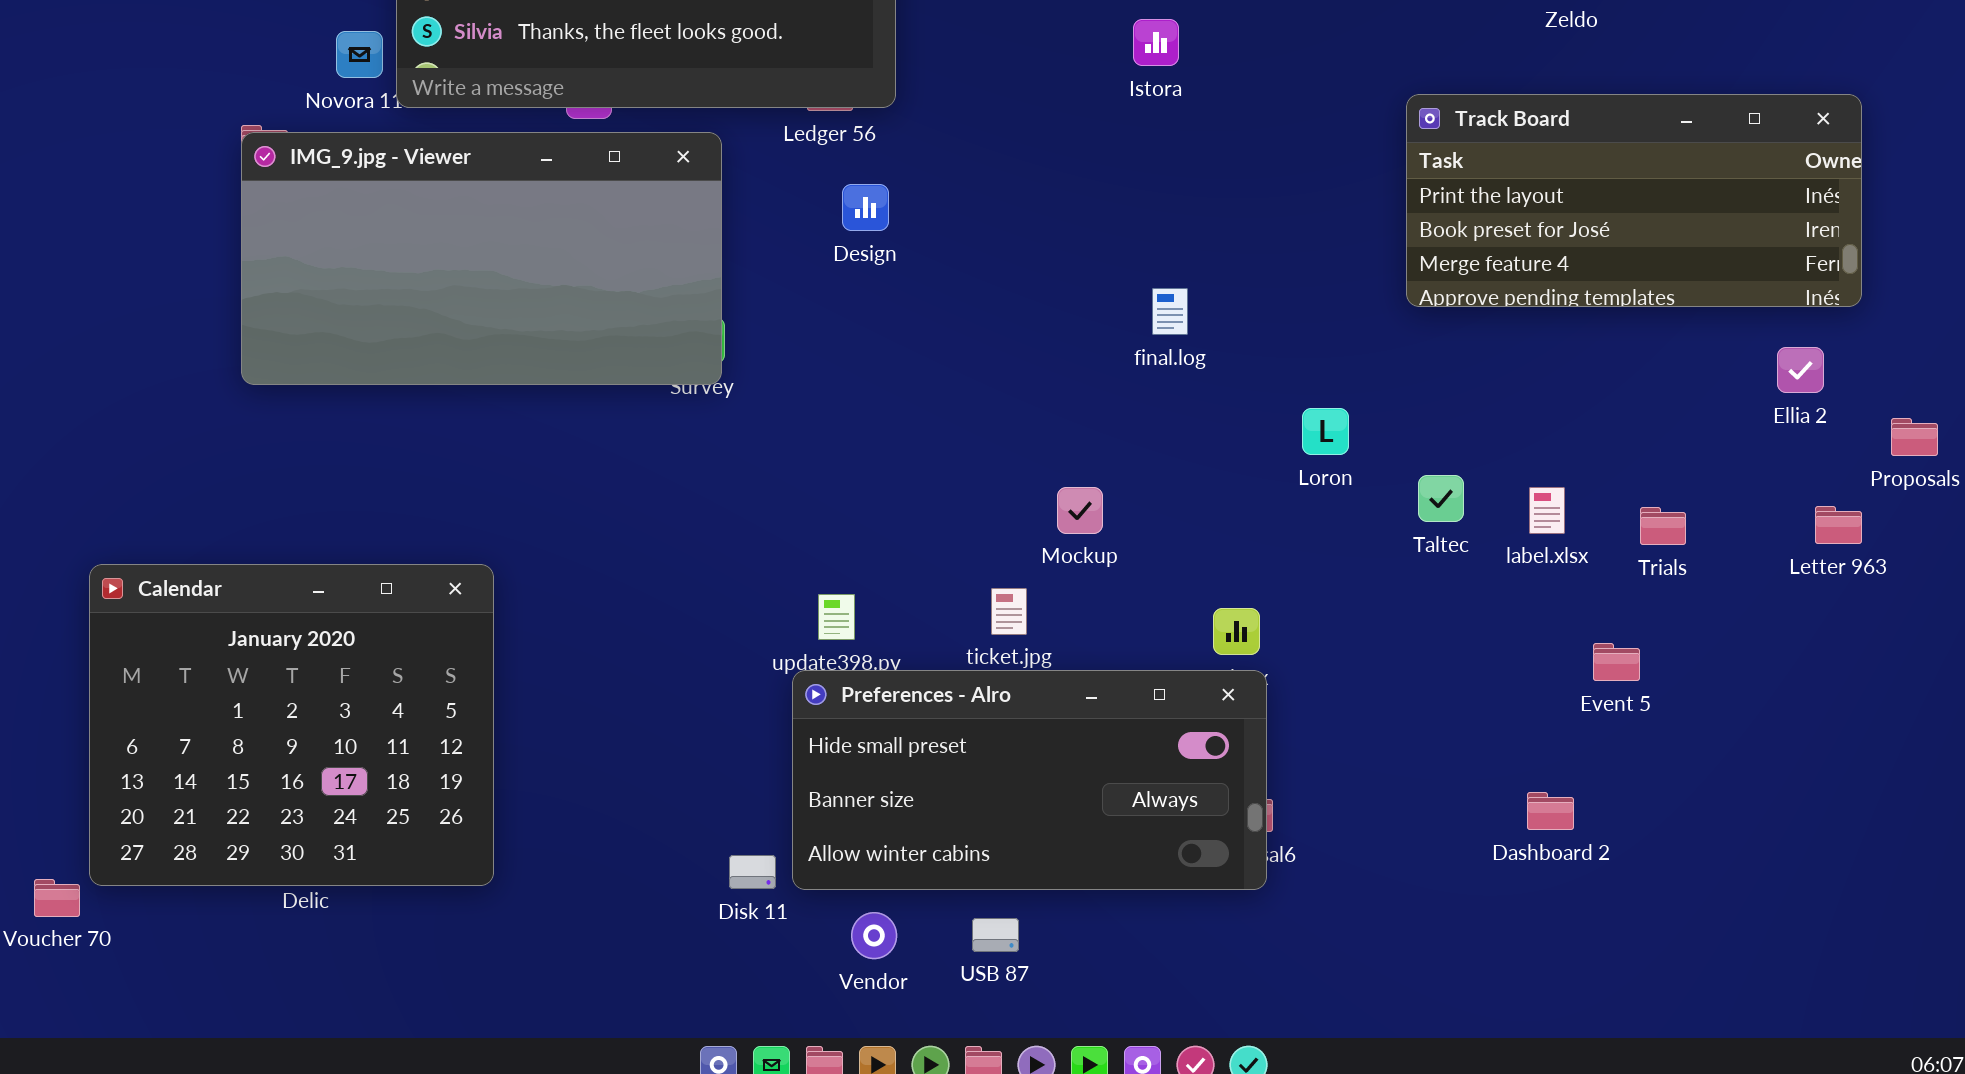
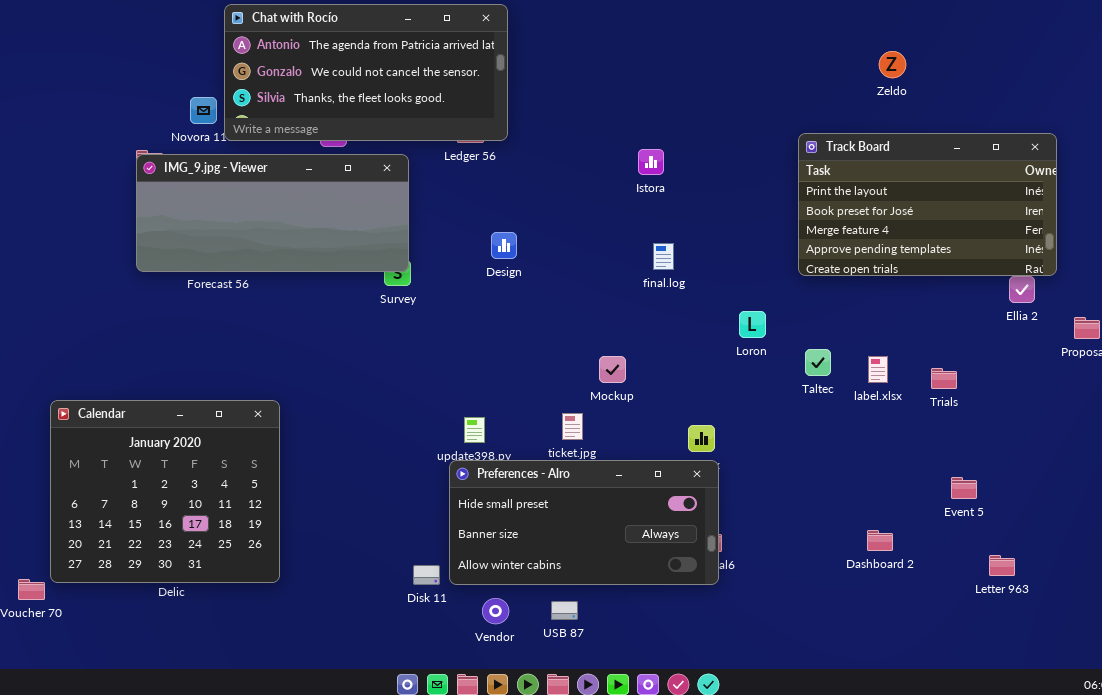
Istora: [1133,19,1179,66] -> [638,149,664,175], moved
Track Board: [1406,94,1862,307] -> [798,133,1057,276], resized
IMG_9.jpg - Viewer: [241,132,722,385] -> [136,154,409,272], resized
Design: [842,184,889,231] -> [491,232,517,259], moved
Letter 963: [1815,506,1862,544] -> [989,555,1015,576], moved
Event 5: [1593,643,1640,681] -> [951,477,977,499], moved

